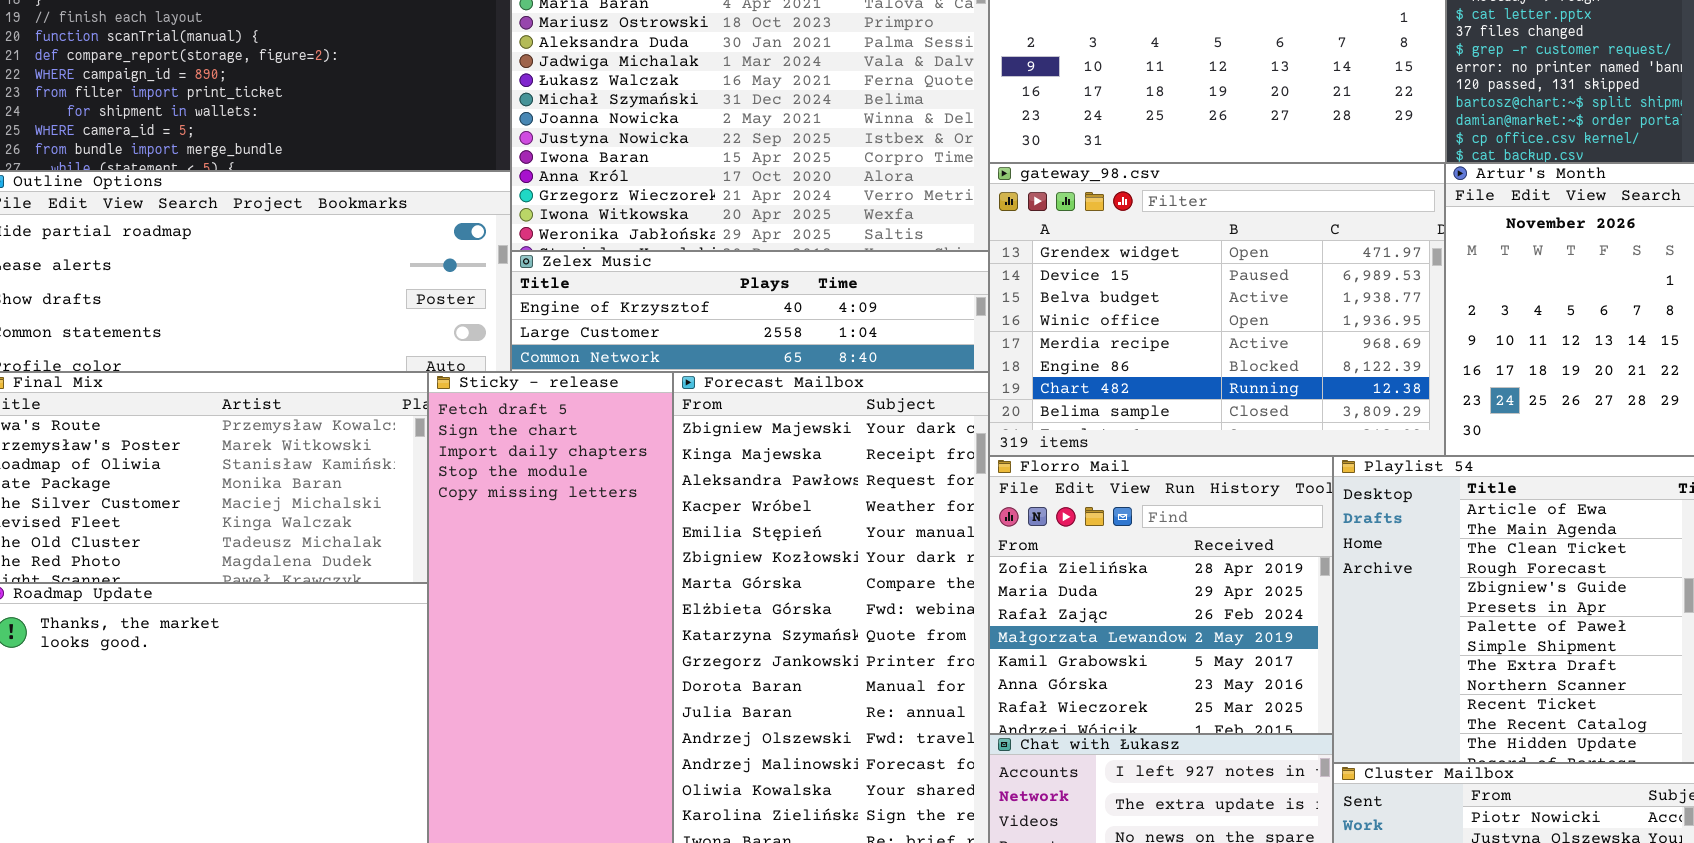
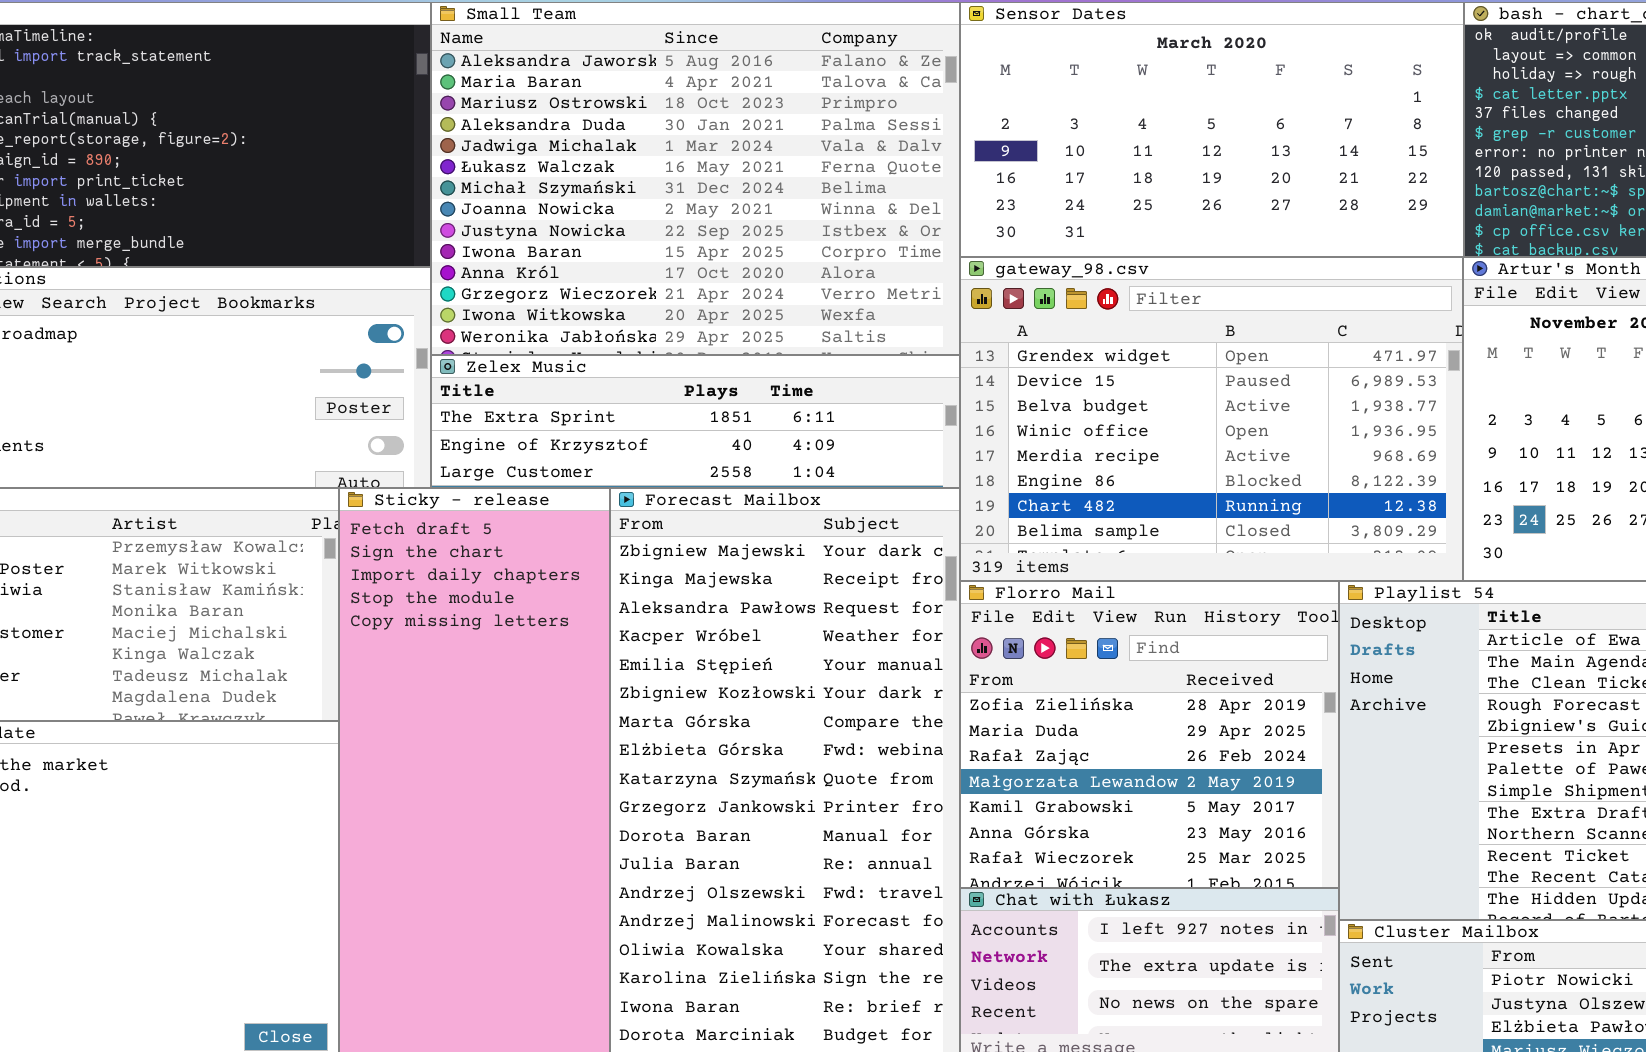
Zelex Music: [511,251,989,372] -> [431,355,960,488], scrolled up 1 row

